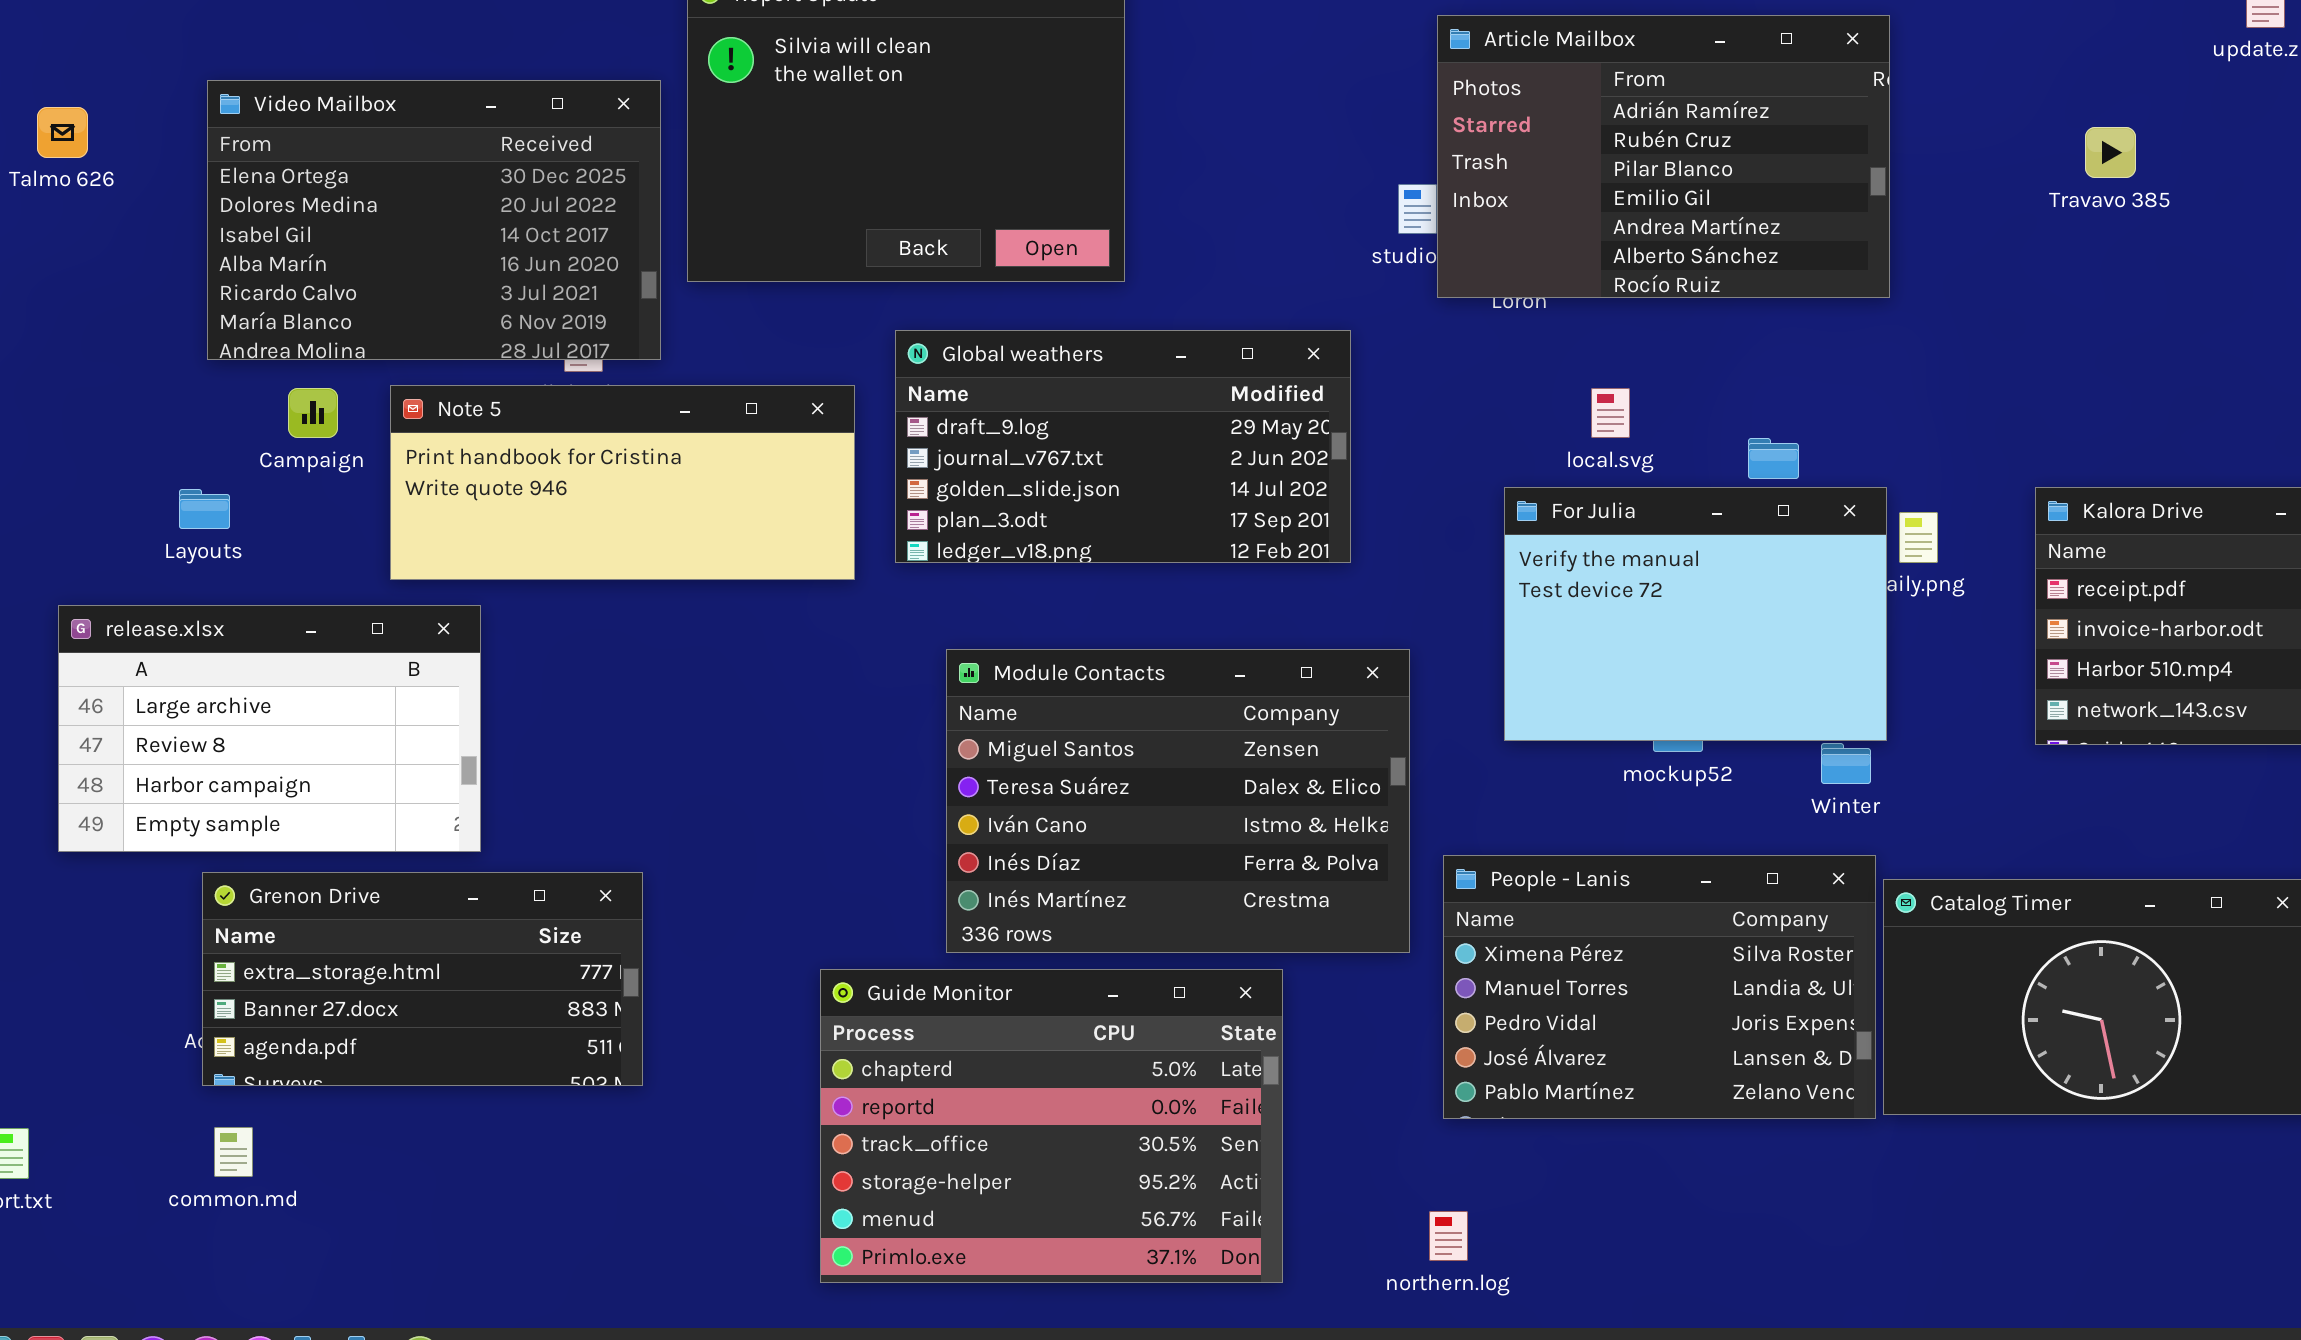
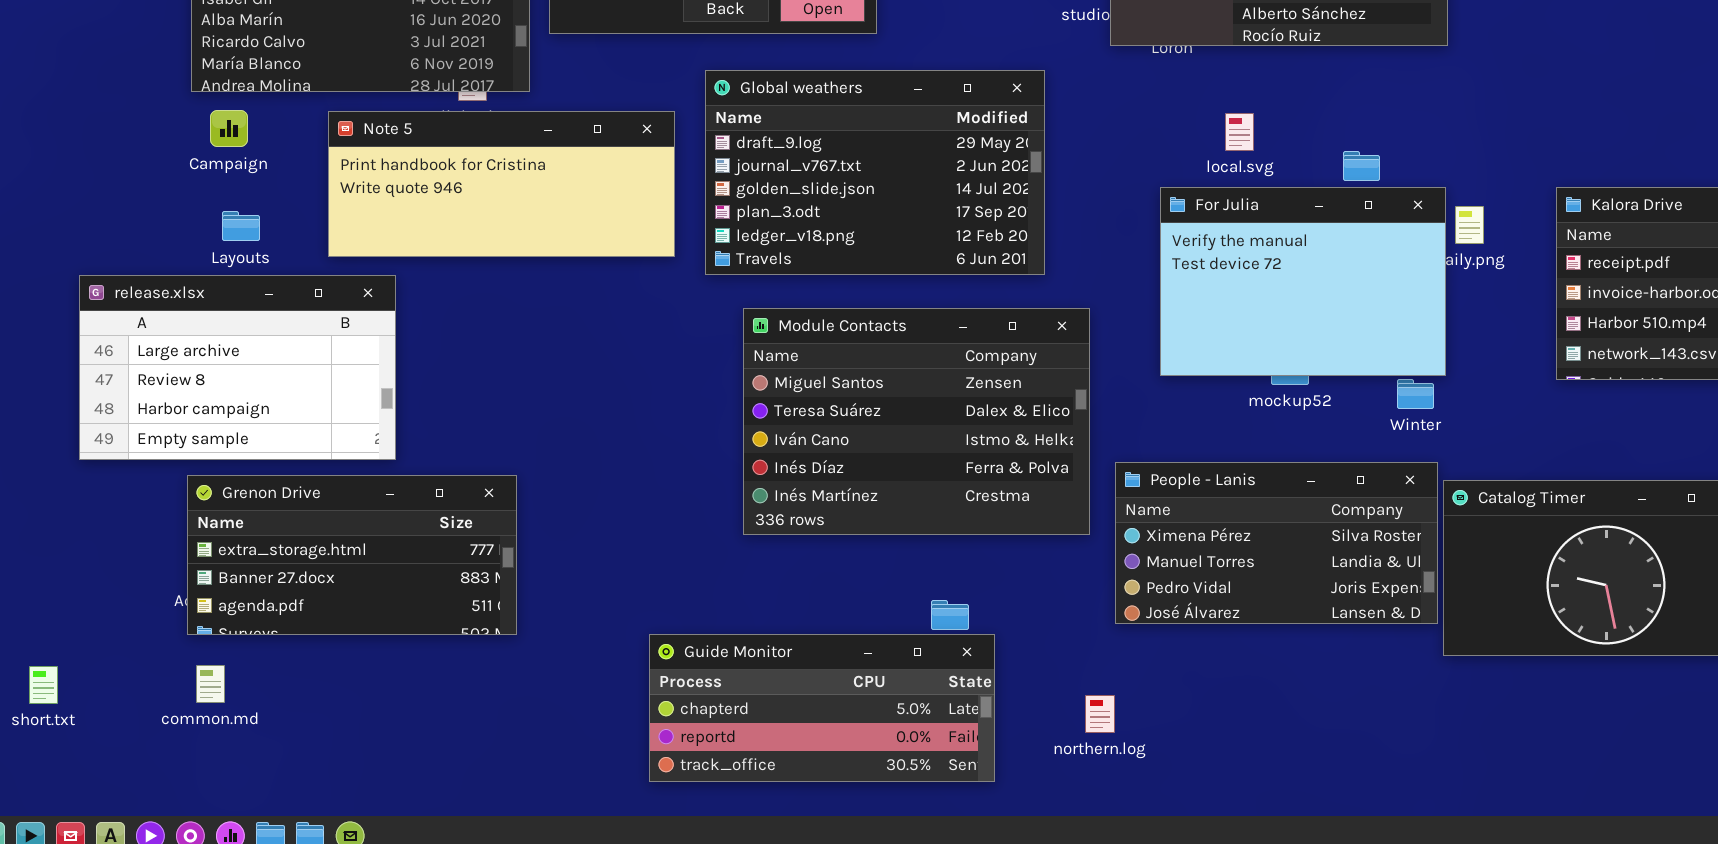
Global weathers: [895,330,1351,563] -> [705,70,1045,275], resized
Campaign: [288,388,338,438] -> [210,110,248,147], moved
Layouts: [179,489,230,529] -> [222,211,260,241], moved
People - Lanis: [1443,855,1876,1119] -> [1115,462,1438,624], resized
Guide Monitor: [820,969,1283,1283] -> [649,634,995,782], resized
northern.log: [1429,1211,1468,1261] -> [1085,695,1115,733], moved

